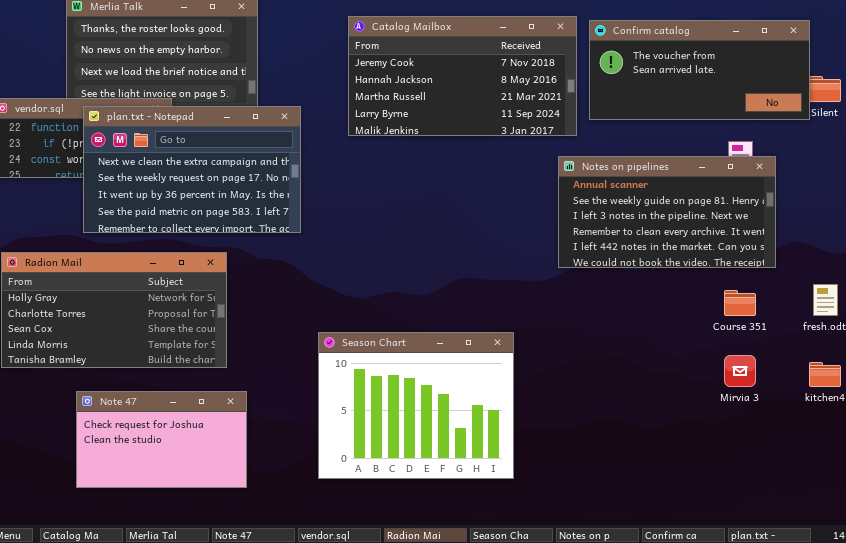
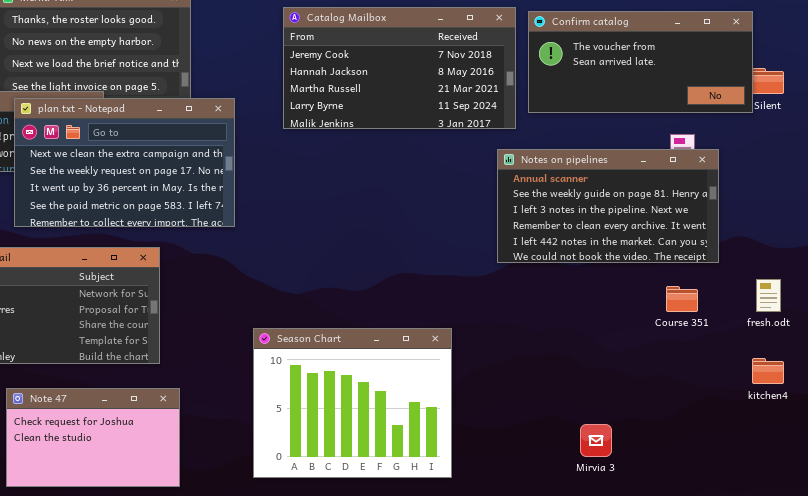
Mirvia 3: [724,355,756,387] -> [580,424,612,457], moved

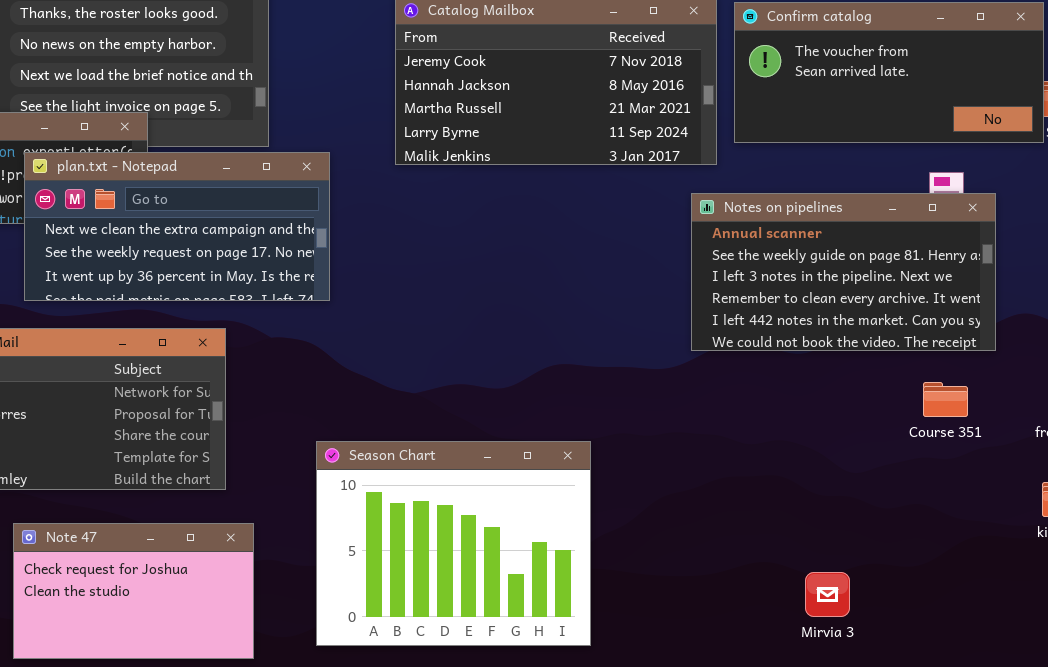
plan.txt - Notepad: [14,98,235,227] -> [24,152,330,301], resized
Season Chart: [253,328,452,478] -> [316,441,591,646], moved

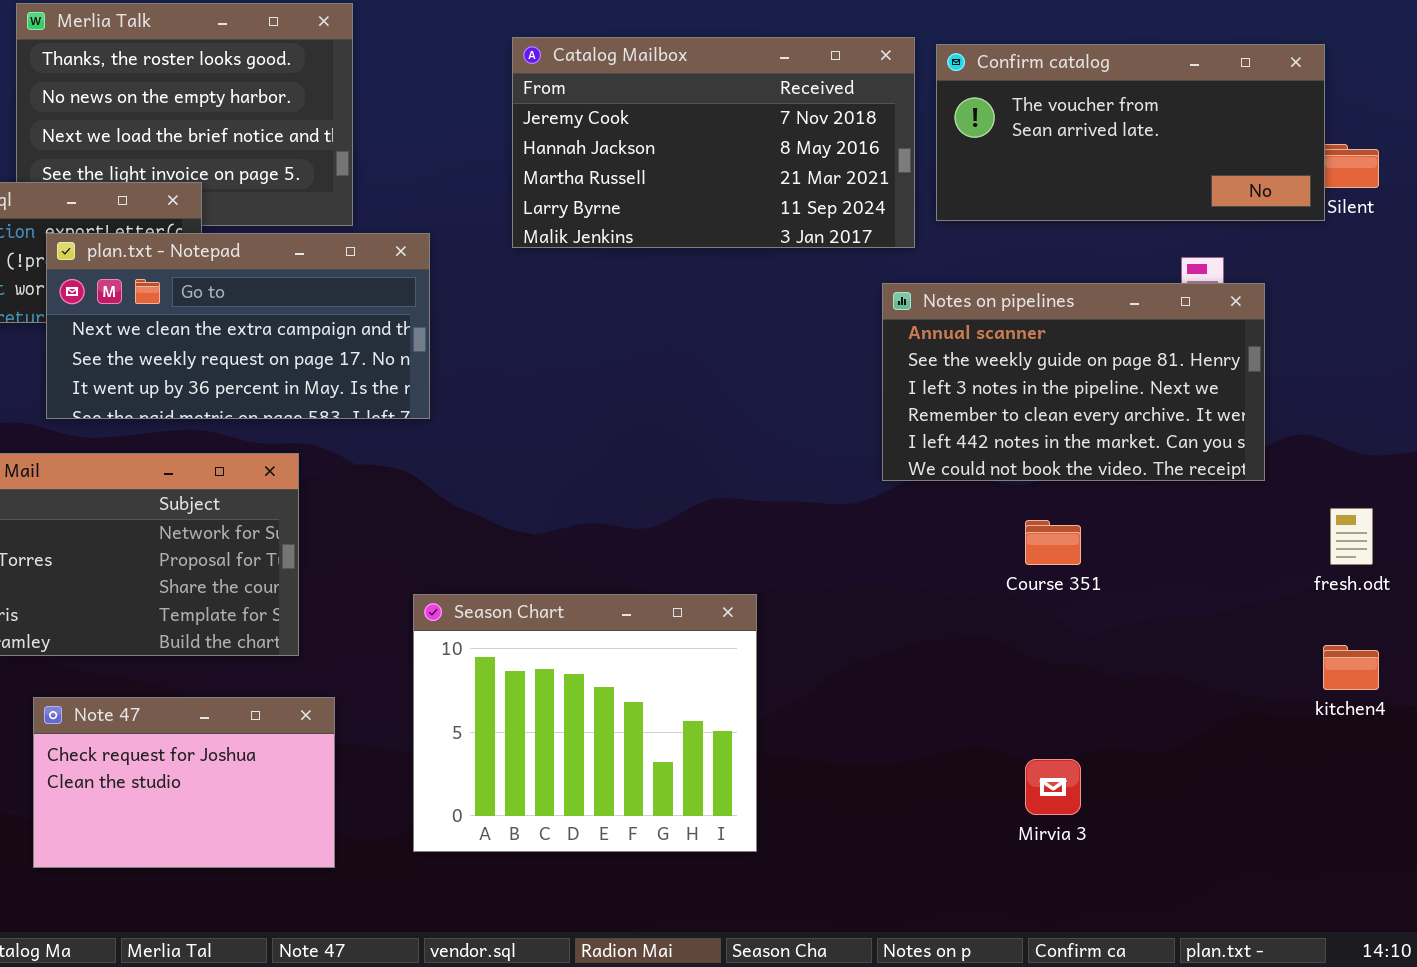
Course 351: [923,382,968,417] -> [1025,520,1081,565], moved

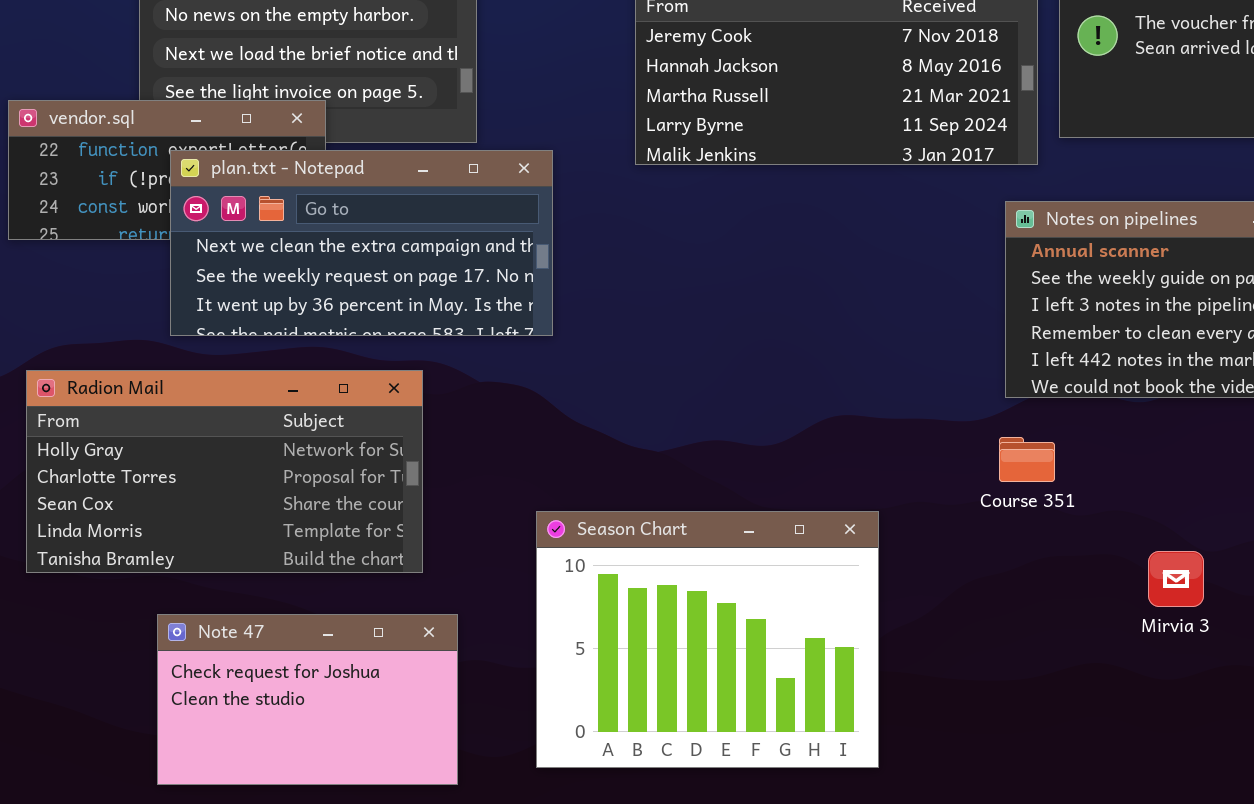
Course 351: [1025,520,1081,565] -> [999,437,1055,482], moved
Mirvia 3: [1025,759,1081,815] -> [1148,551,1204,607], moved

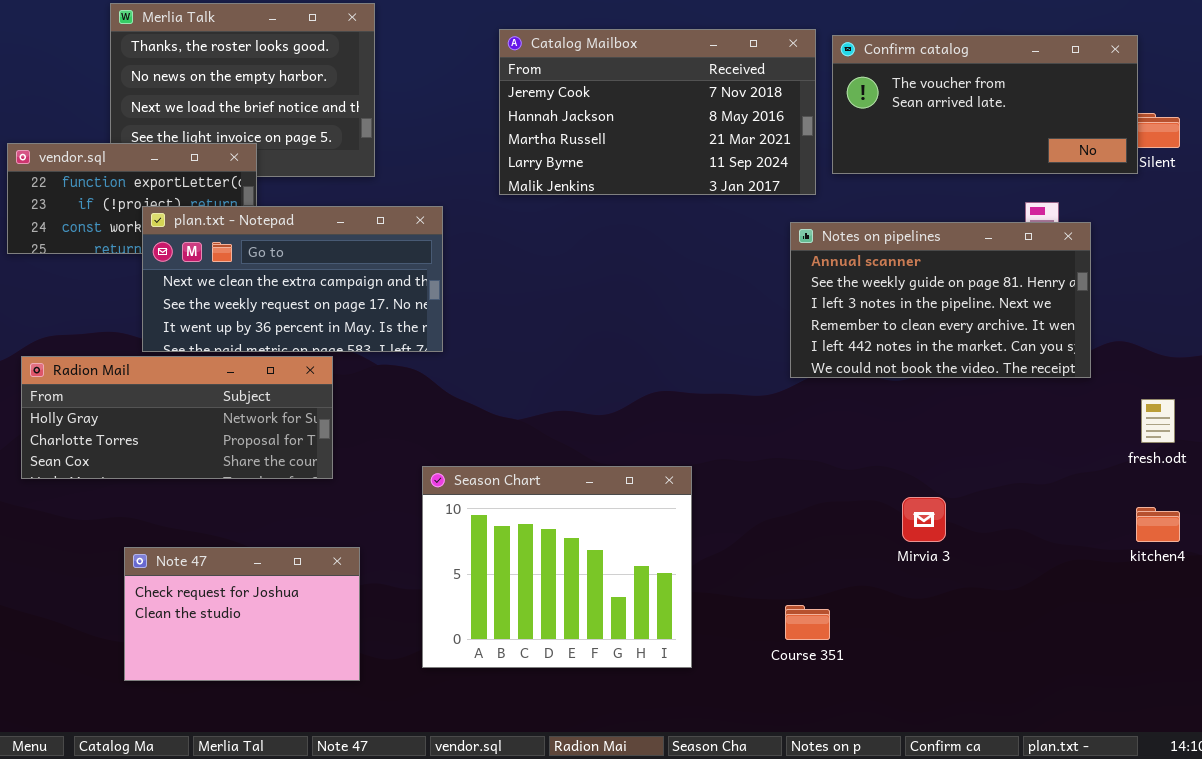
plan.txt - Notepad: [170,150,553,336] -> [142,206,443,352], moved
Radion Mail: [26,370,423,573] -> [21,356,333,479], resized
Course 351: [999,437,1055,482] -> [785,605,830,640], moved

